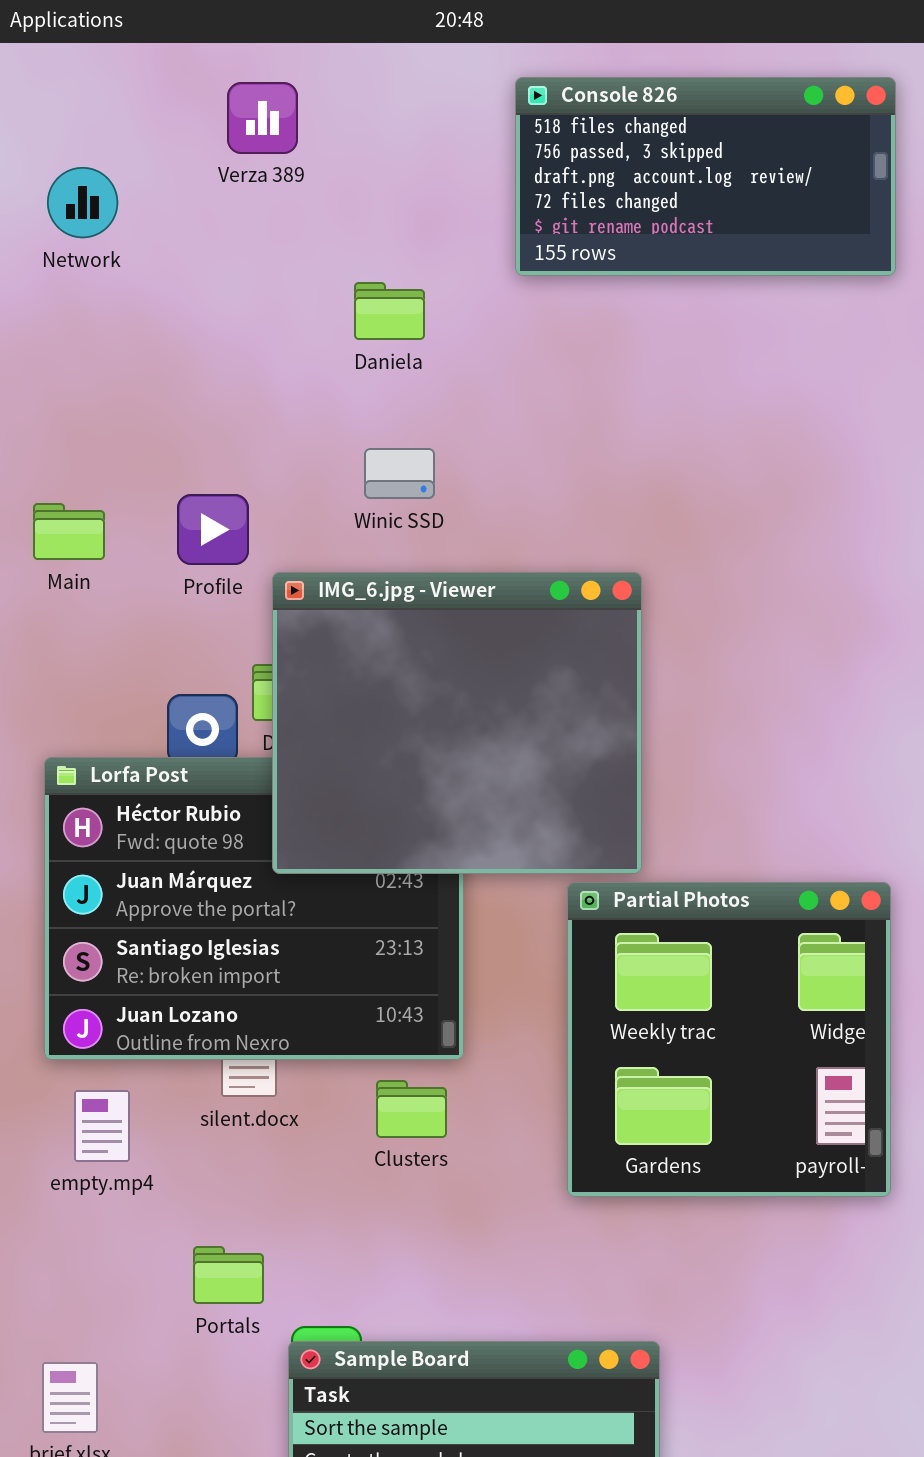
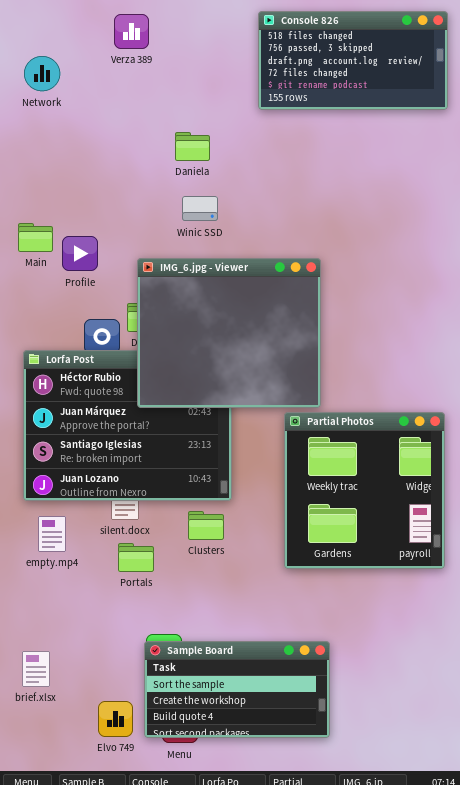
Daniela: [354,282,425,340] -> [175,132,210,161], moved
Profile: [177,494,249,565] -> [62,236,98,271], moved
Portals: [193,1246,264,1304] -> [118,543,154,572], moved

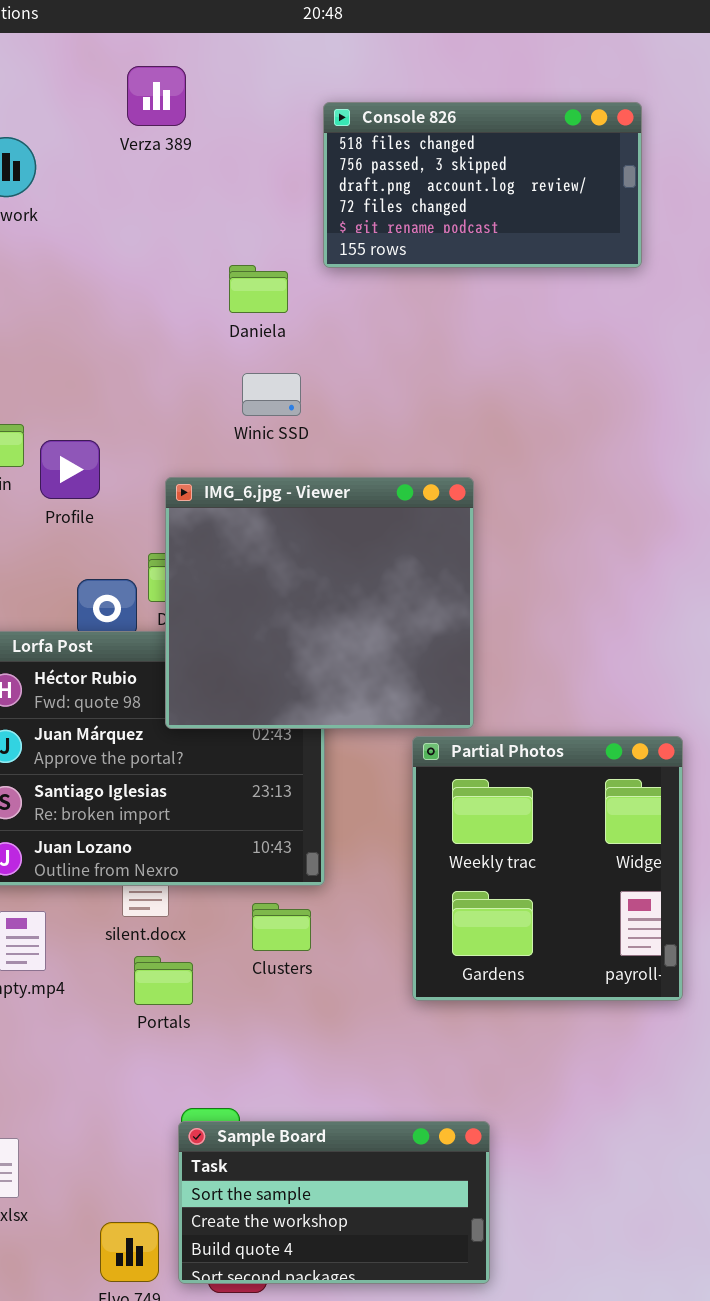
Console 826: [258,11,448,110] -> [323,102,642,268], moved

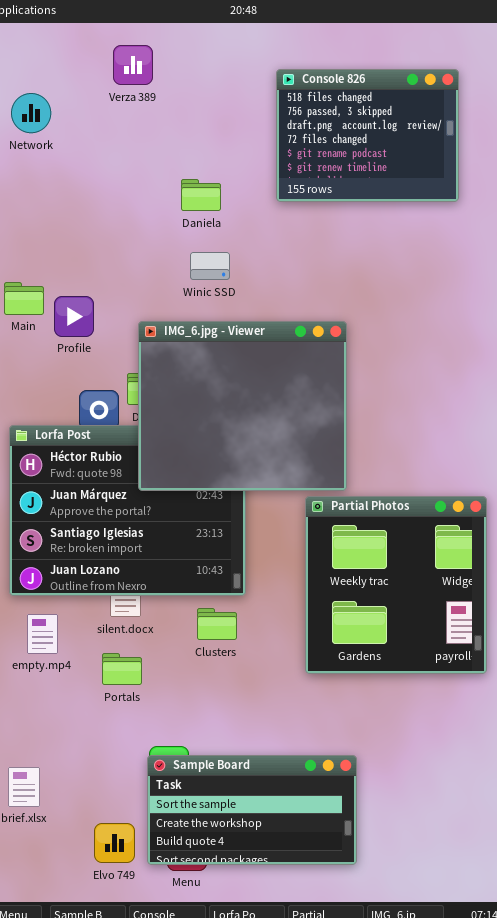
Console 826: [323,102,642,268] -> [276,69,459,202], resized
Portals: [134,956,193,1005] -> [102,653,142,685], moved

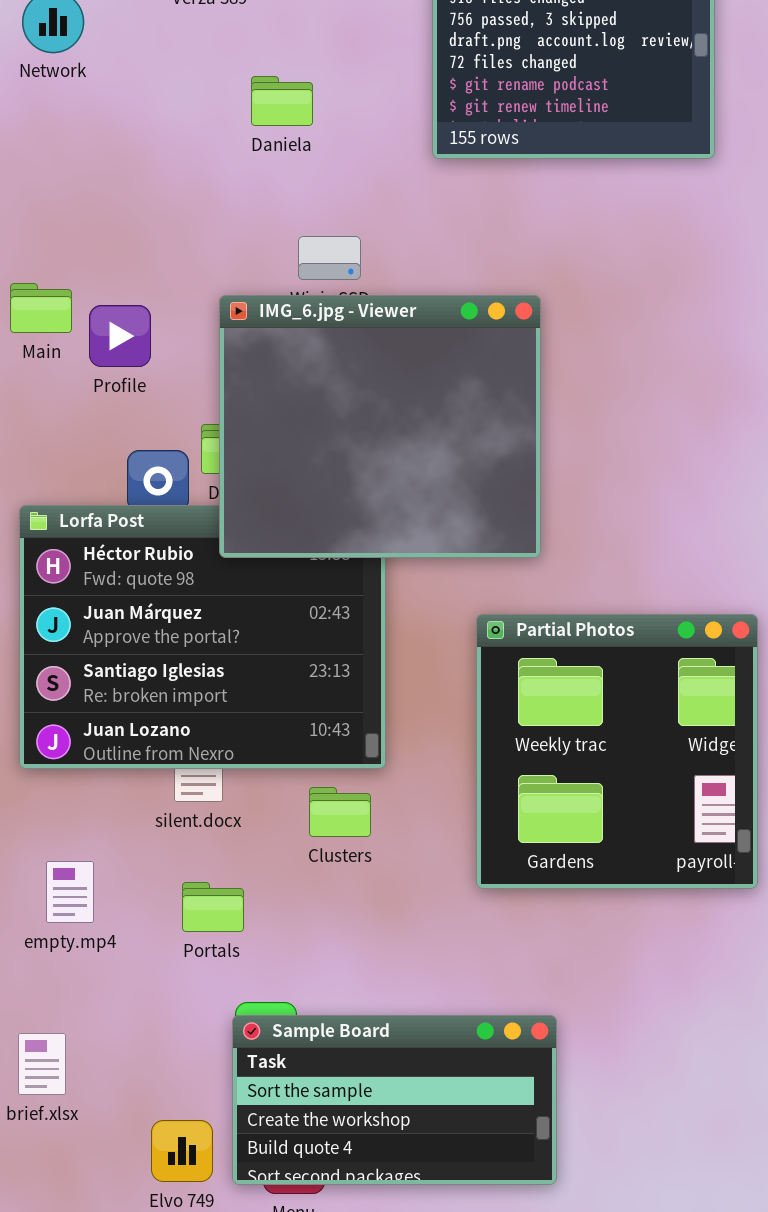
Daniela: [181,179,221,211] -> [251,76,313,126], moved
IMG_6.jpg - Viewer: [138,321,347,491] -> [219,295,541,558], moved
empty.mp4: [27,614,58,654] -> [46,861,94,923], moved
Portals: [102,653,142,685] -> [182,882,244,932], moved

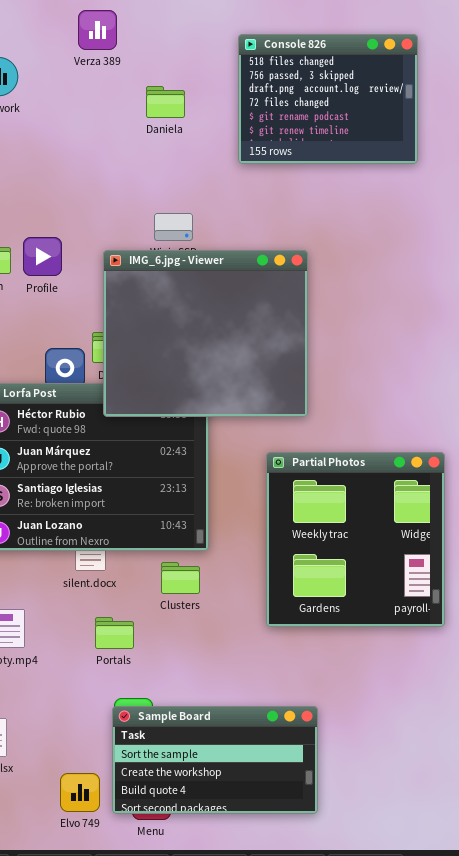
Daniela: [251,76,313,126] -> [146,86,185,118], moved
Profile: [89,305,151,367] -> [23,237,62,276], moved
Portals: [182,882,244,932] -> [95,617,134,649], moved

